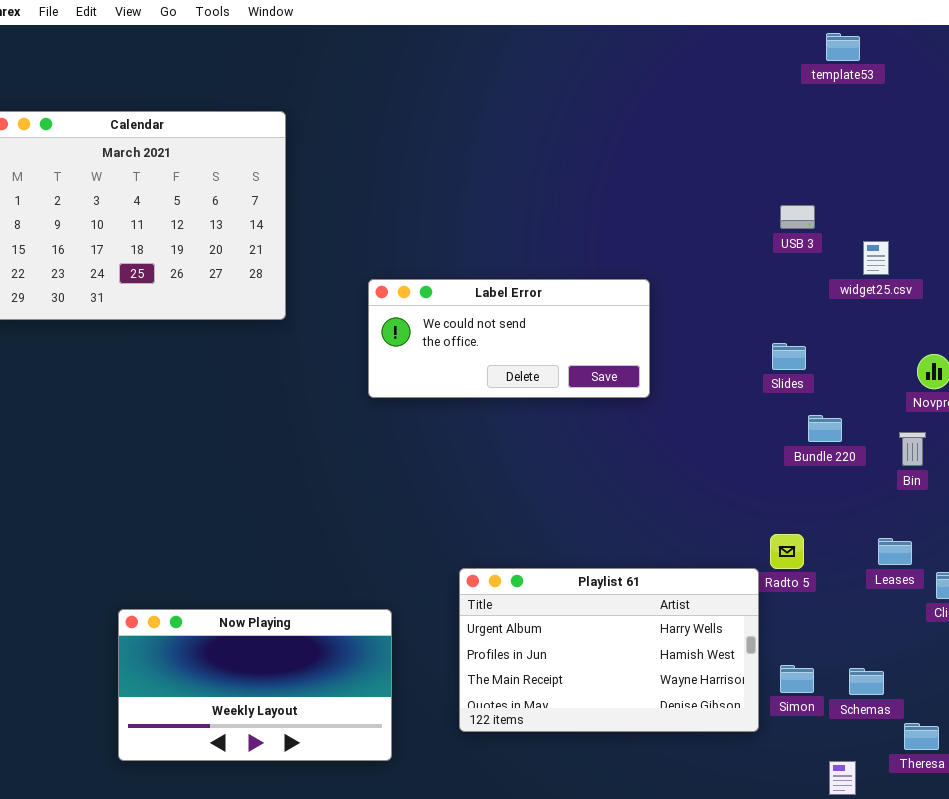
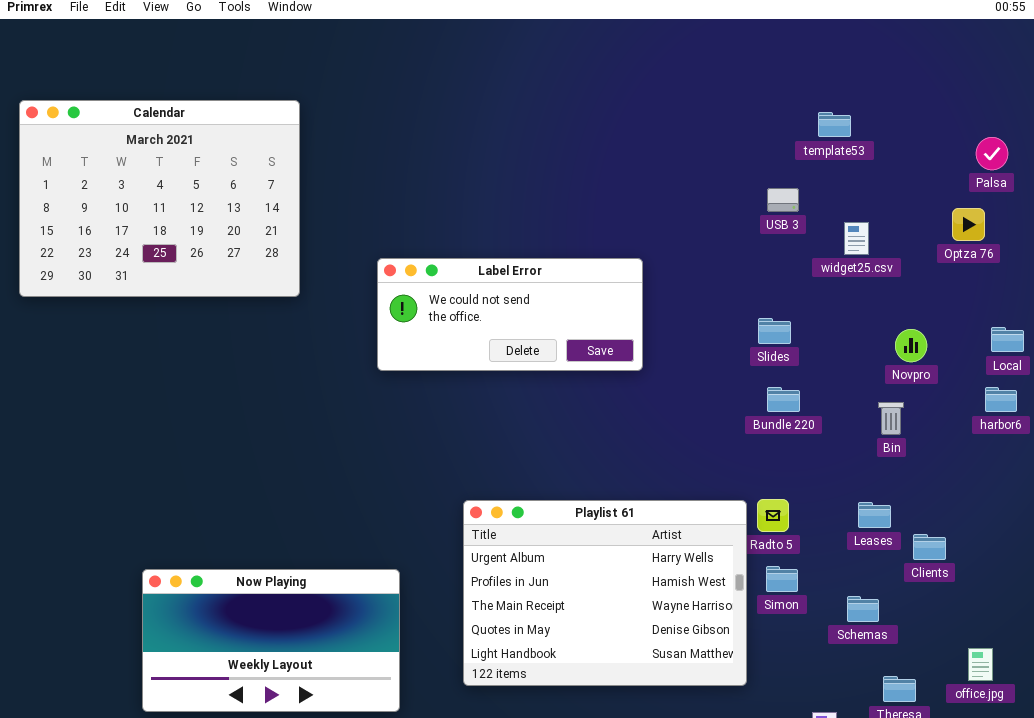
template53: [826,33,860,61] -> [818,112,851,137], moved
Bundle 220: [808,415,842,442] -> [767,387,800,412], moved
Playlist 61: [459,568,759,732] -> [463,500,747,686], resized
Simon: [780,665,814,693] -> [766,566,798,592], moved
Schemas: [849,668,884,695] -> [847,596,879,622], moved

